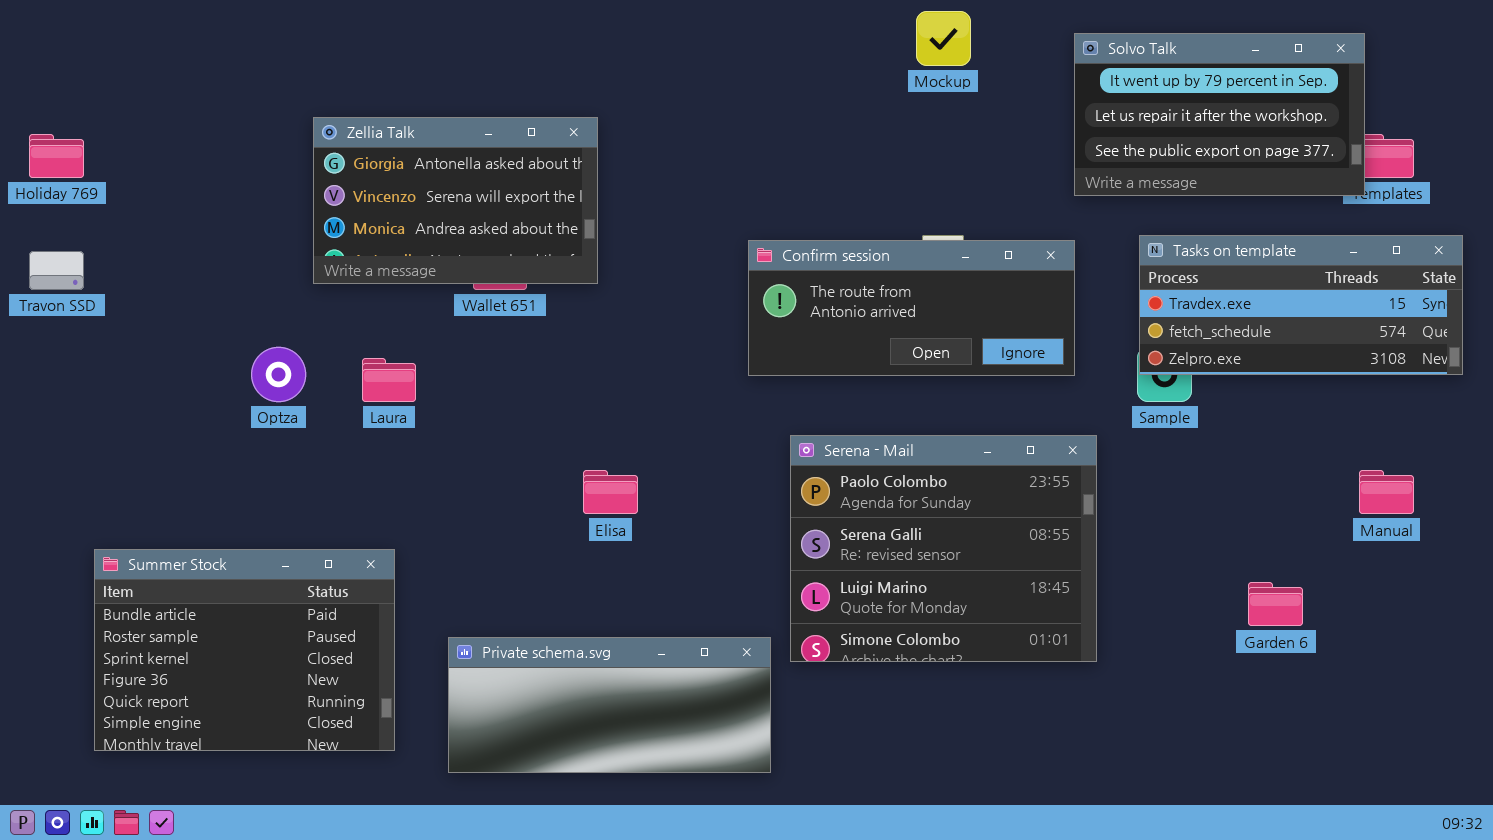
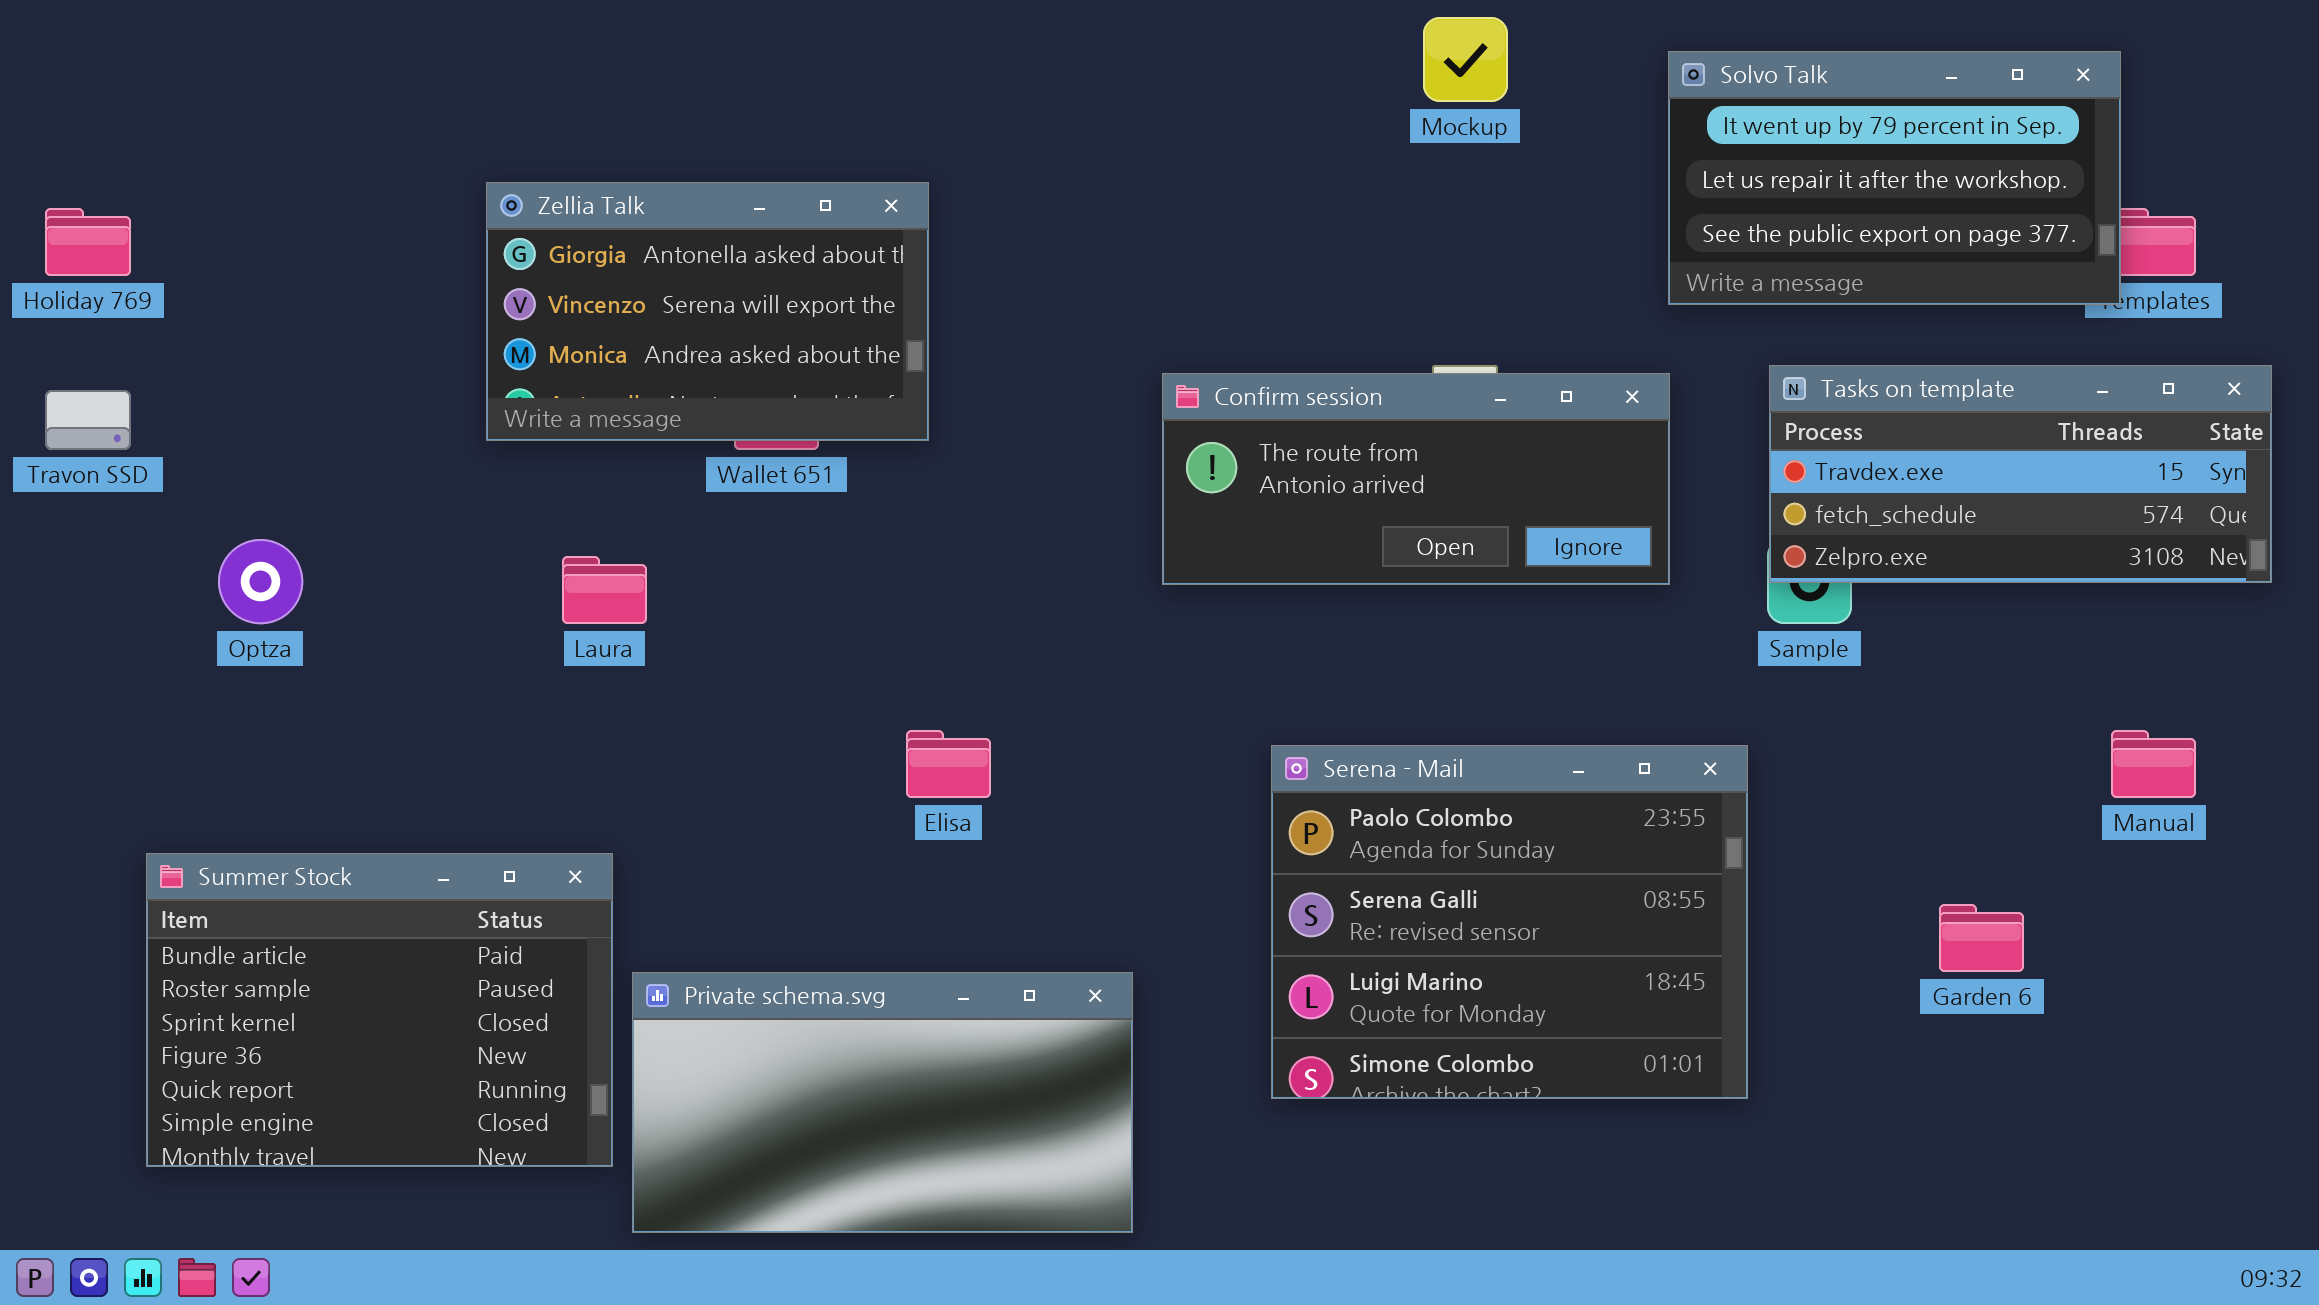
Optza: [251,347,306,402] -> [218,539,303,624], moved
Serena - Mail: [790,435,1097,662] -> [1271,745,1748,1099], moved
Private schema.svg: [448,637,771,773] -> [632,972,1133,1233], moved, resized

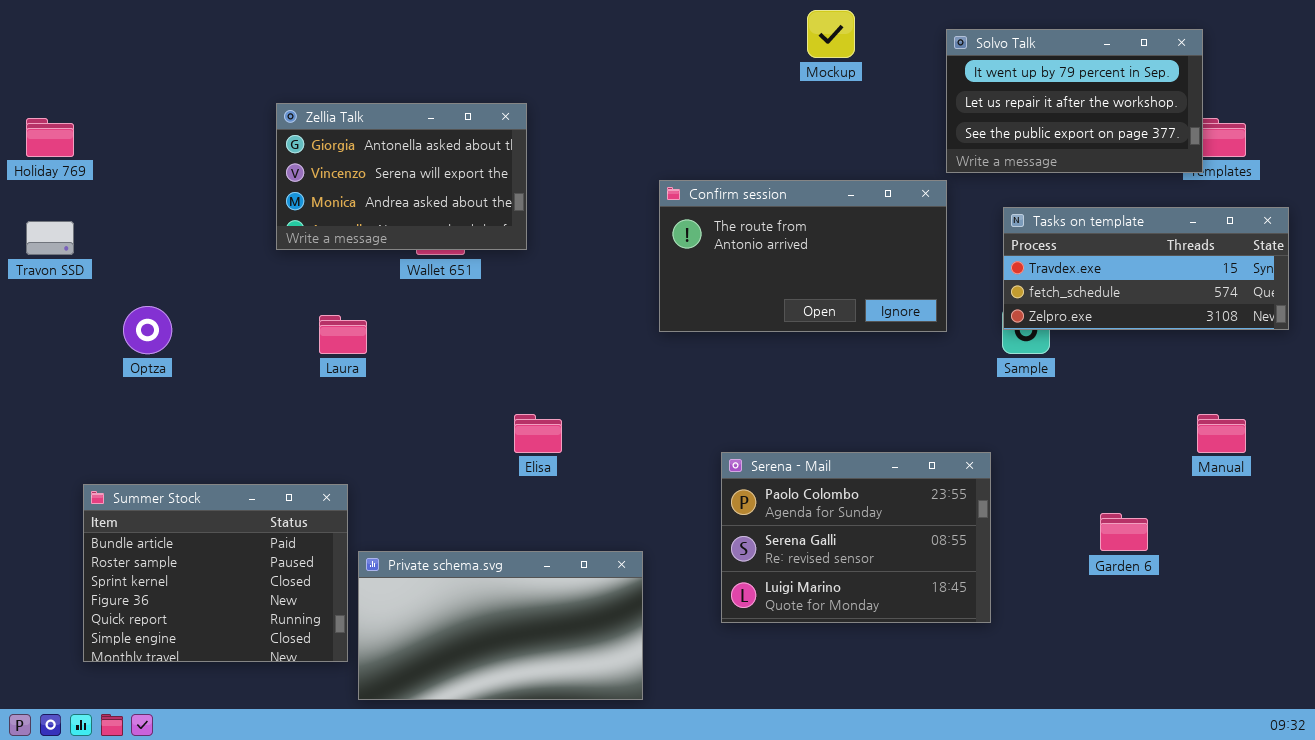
Confirm session: [1162,373,1670,585] -> [659,180,947,332], resized
Serena - Mail: [1271,745,1748,1099] -> [721,452,991,623], resized

